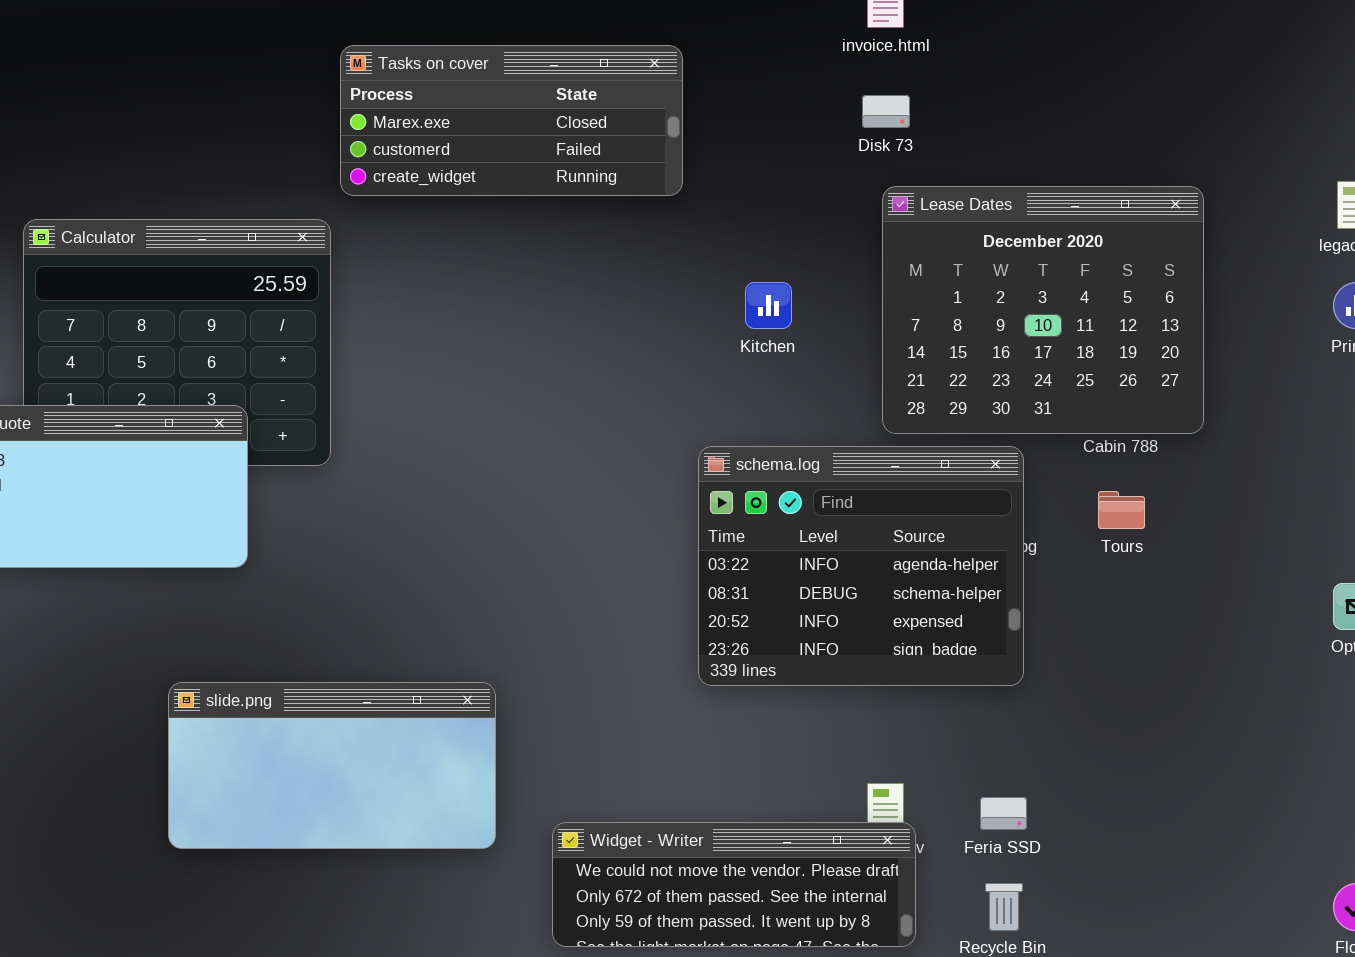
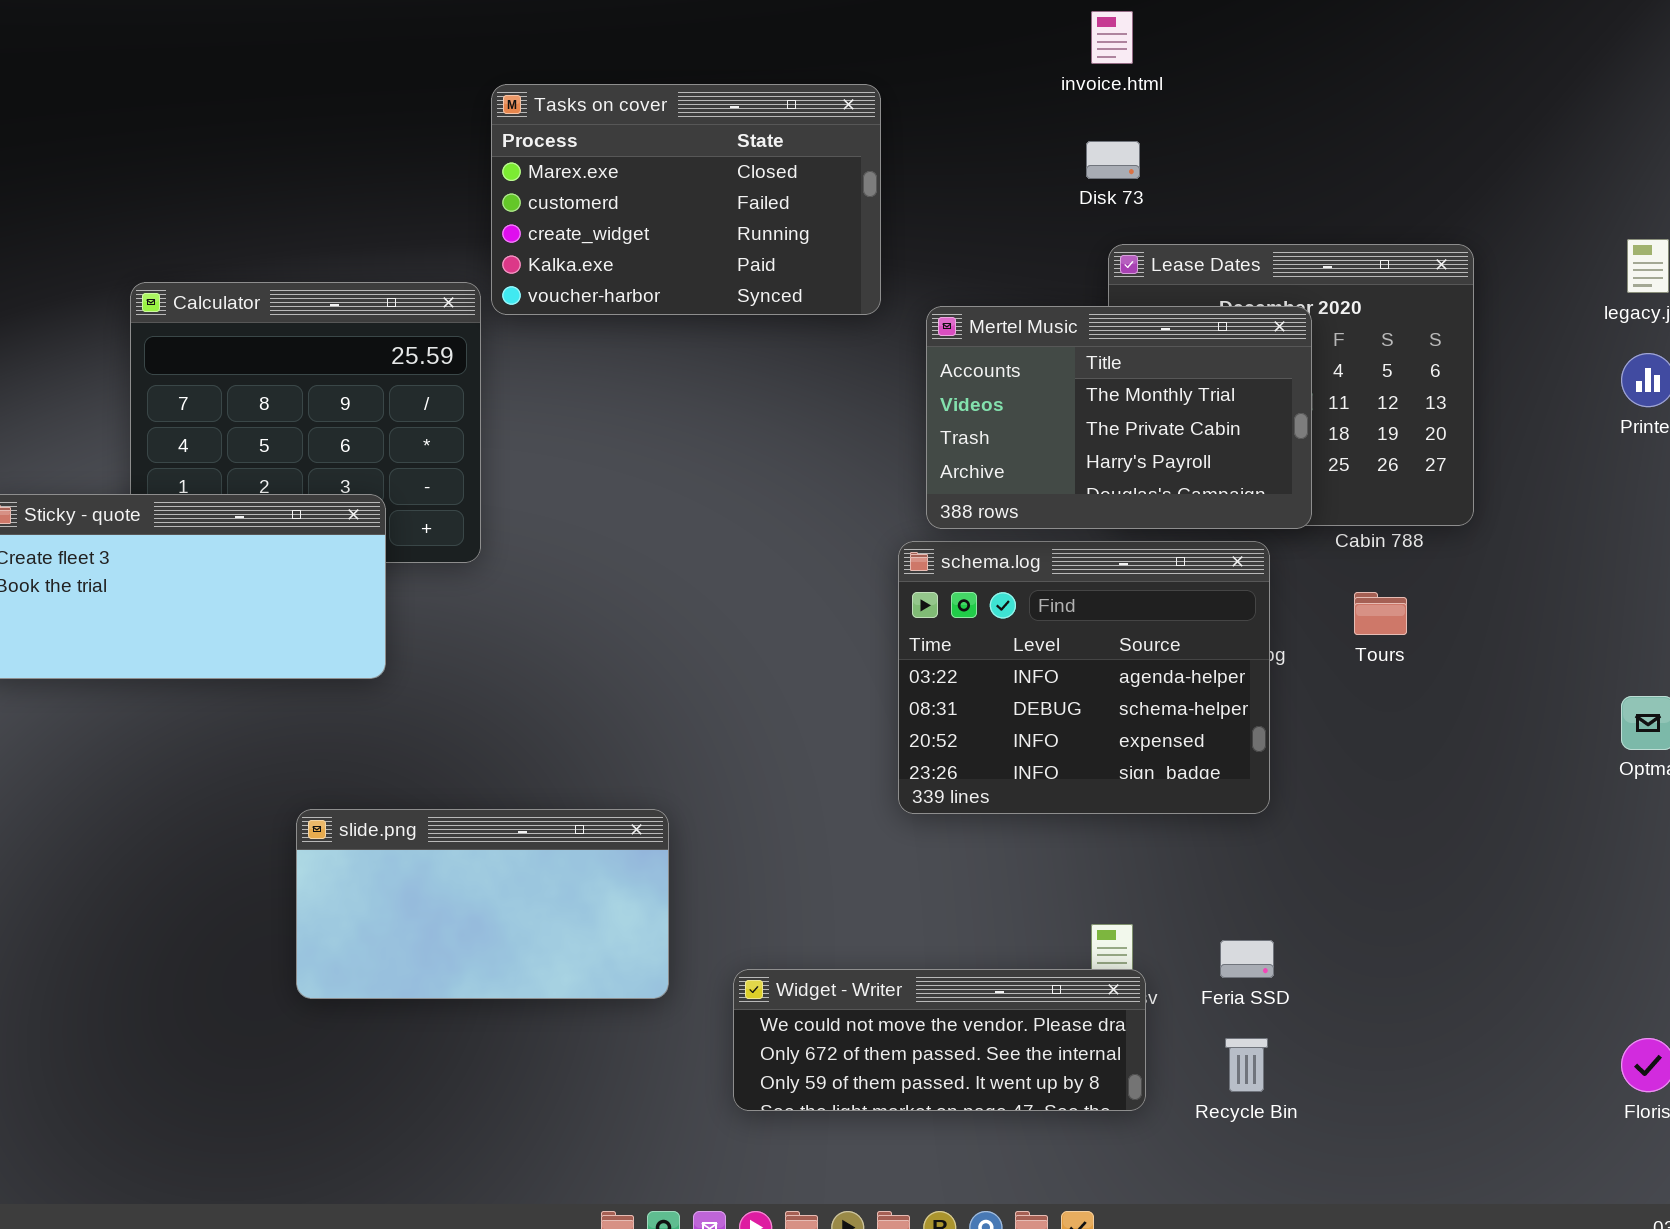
Tasks on cover: [340,45,683,196] -> [491,84,881,315], resized
Mertel Music: none -> [926,306,1312,529], opened

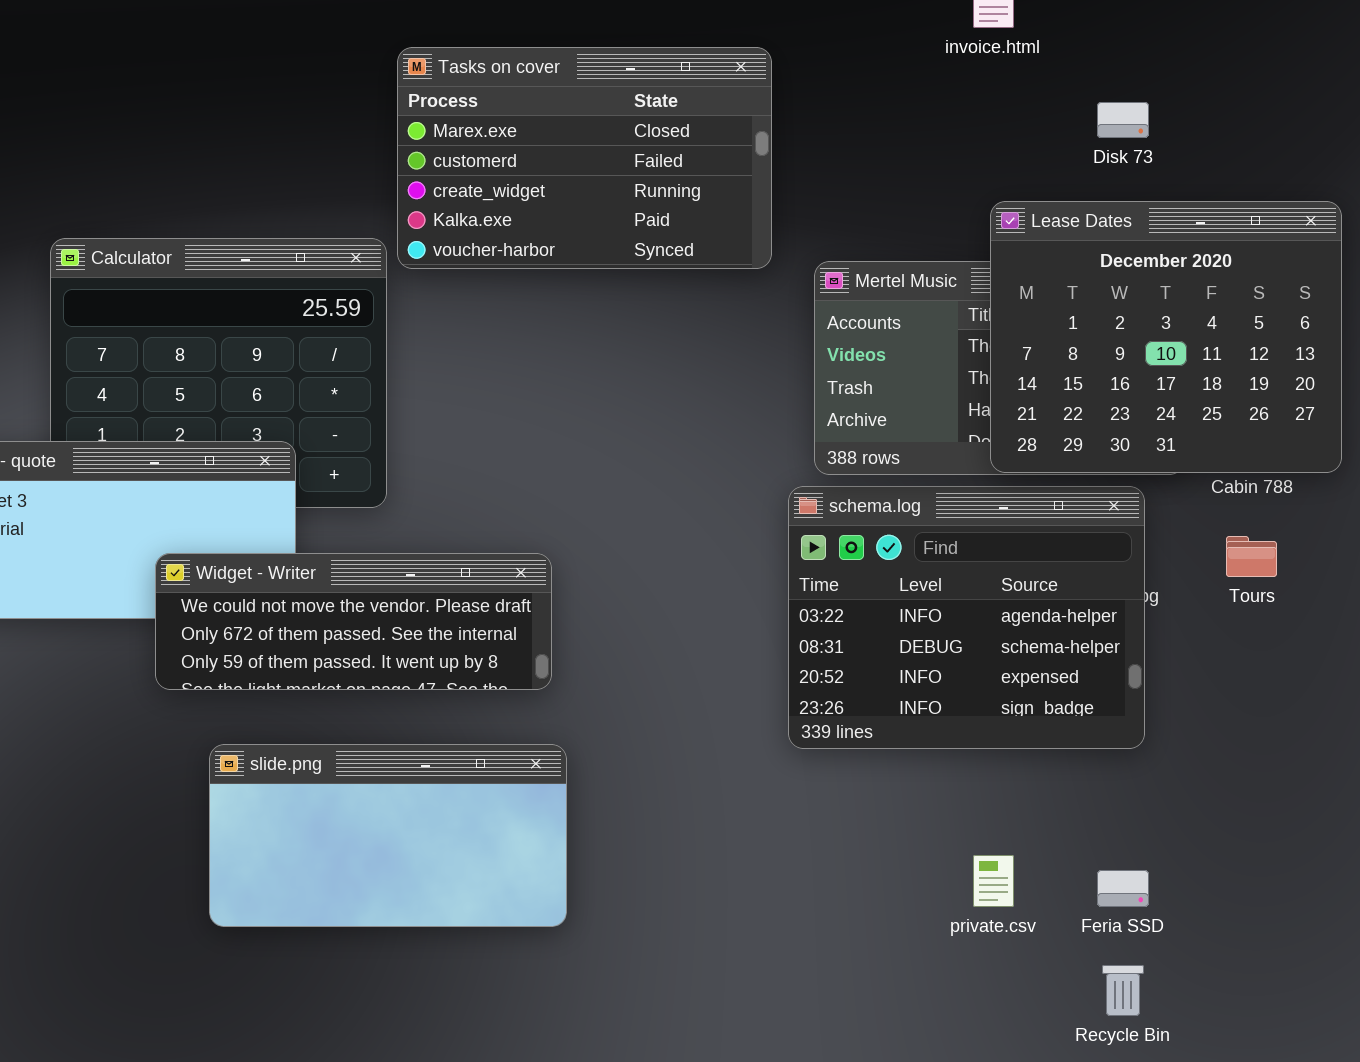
Disk 73: [1086,141,1140,179] -> [1097,102,1149,138], moved
Lease Dates: [1108,244,1474,526] -> [990,201,1342,473], raised
Widget - Writer: [733,969,1146,1111] -> [155,553,552,690], moved

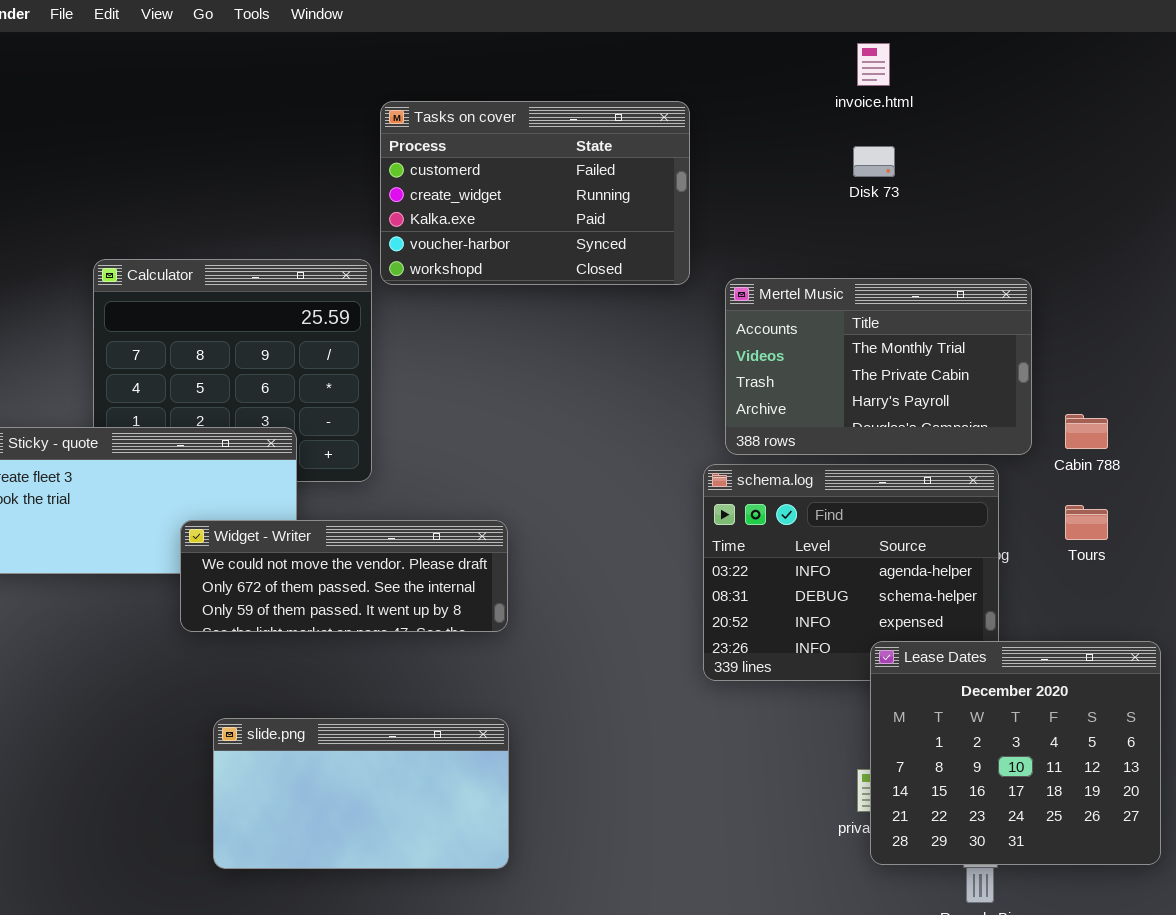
Tasks on cover: [397,47,772,269] -> [380,101,690,285], scrolled down 1 row
Disk 73: [1097,102,1149,138] -> [853,146,895,177], moved
Lease Dates: [990,201,1342,473] -> [870,641,1161,865], moved
slide.png: [209,744,567,927] -> [213,718,509,869], moved

